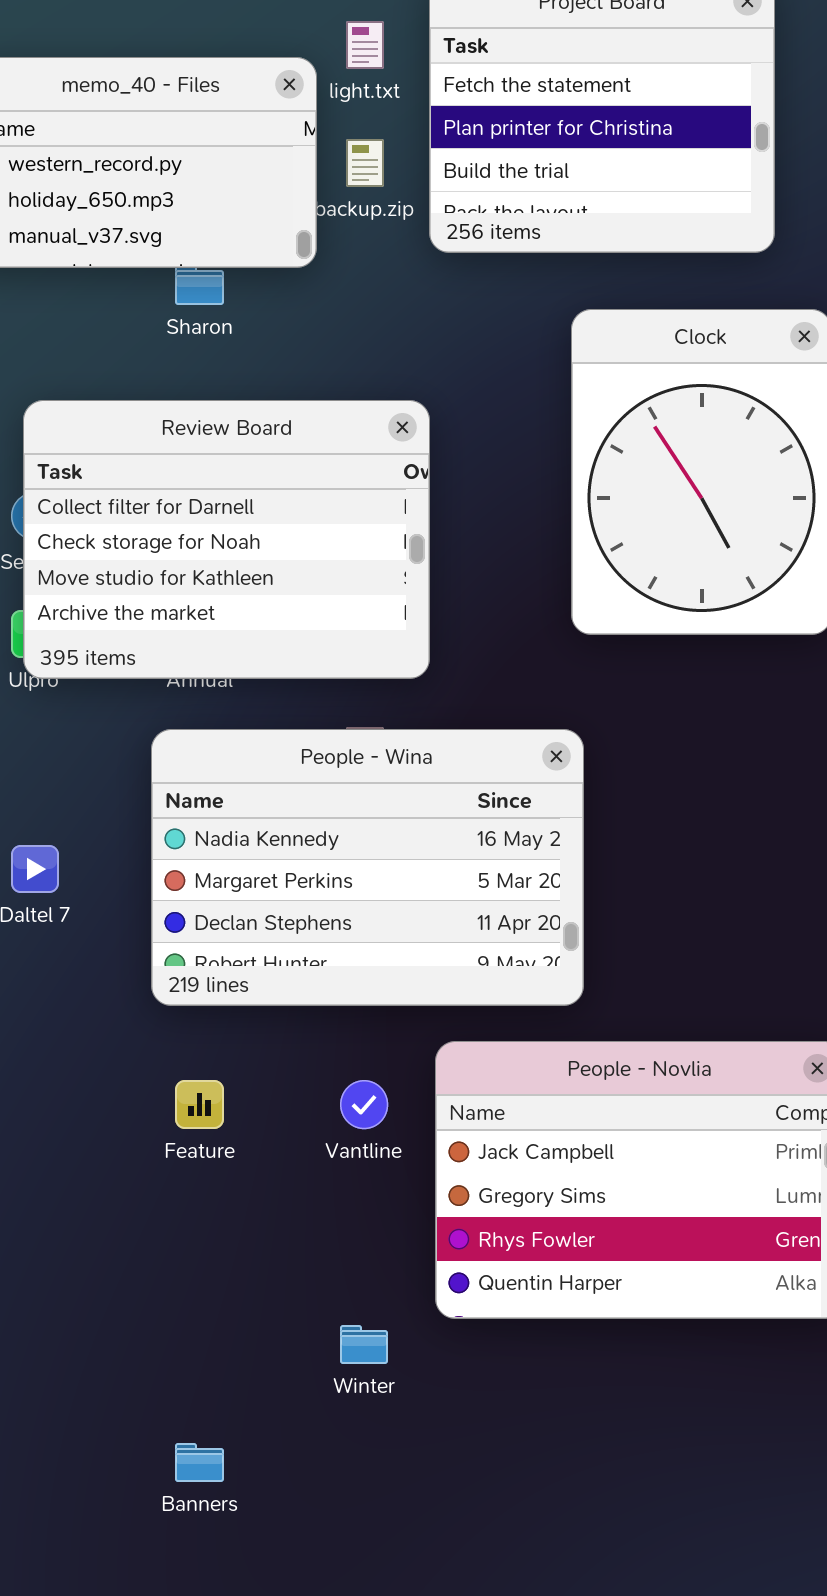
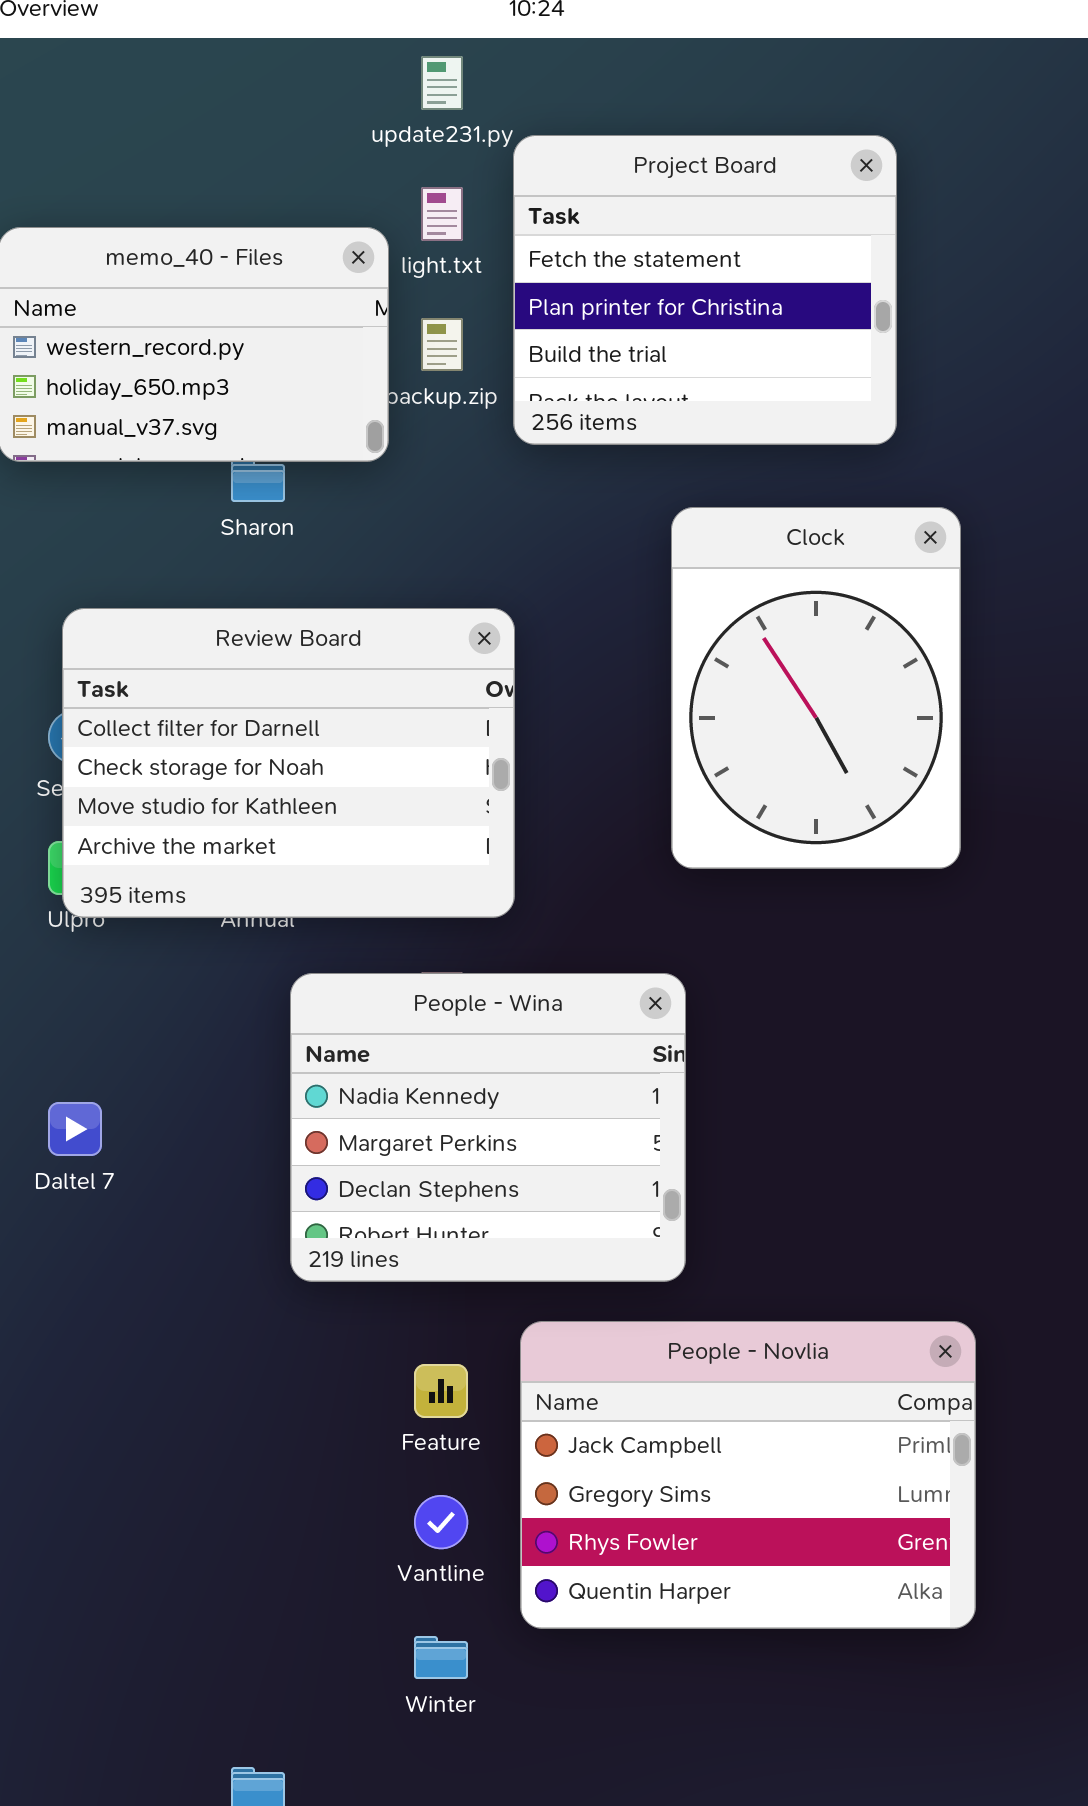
People - Wina: [151,729,584,1006] -> [290,973,686,1282], resized
Feature: [175,1080,224,1129] -> [414,1364,468,1418], moved
Vantline: [340,1080,388,1129] -> [414,1495,468,1549], moved

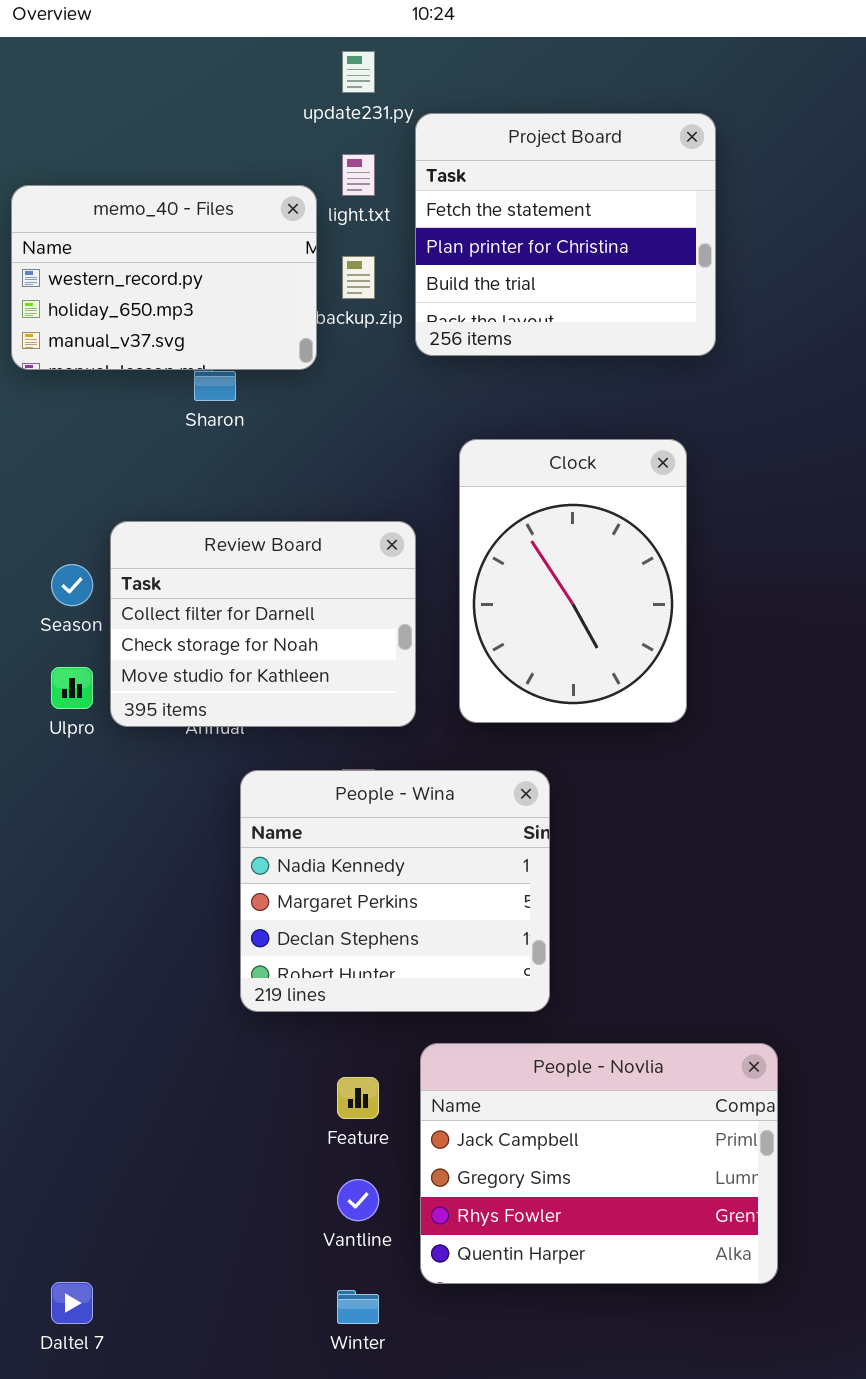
Clock: [671,507,961,869] -> [459,439,687,723], moved
Review Board: [62,608,515,918] -> [110,521,416,727], resized
Daltel 7: [48,1102,102,1156] -> [51,1282,93,1324], moved

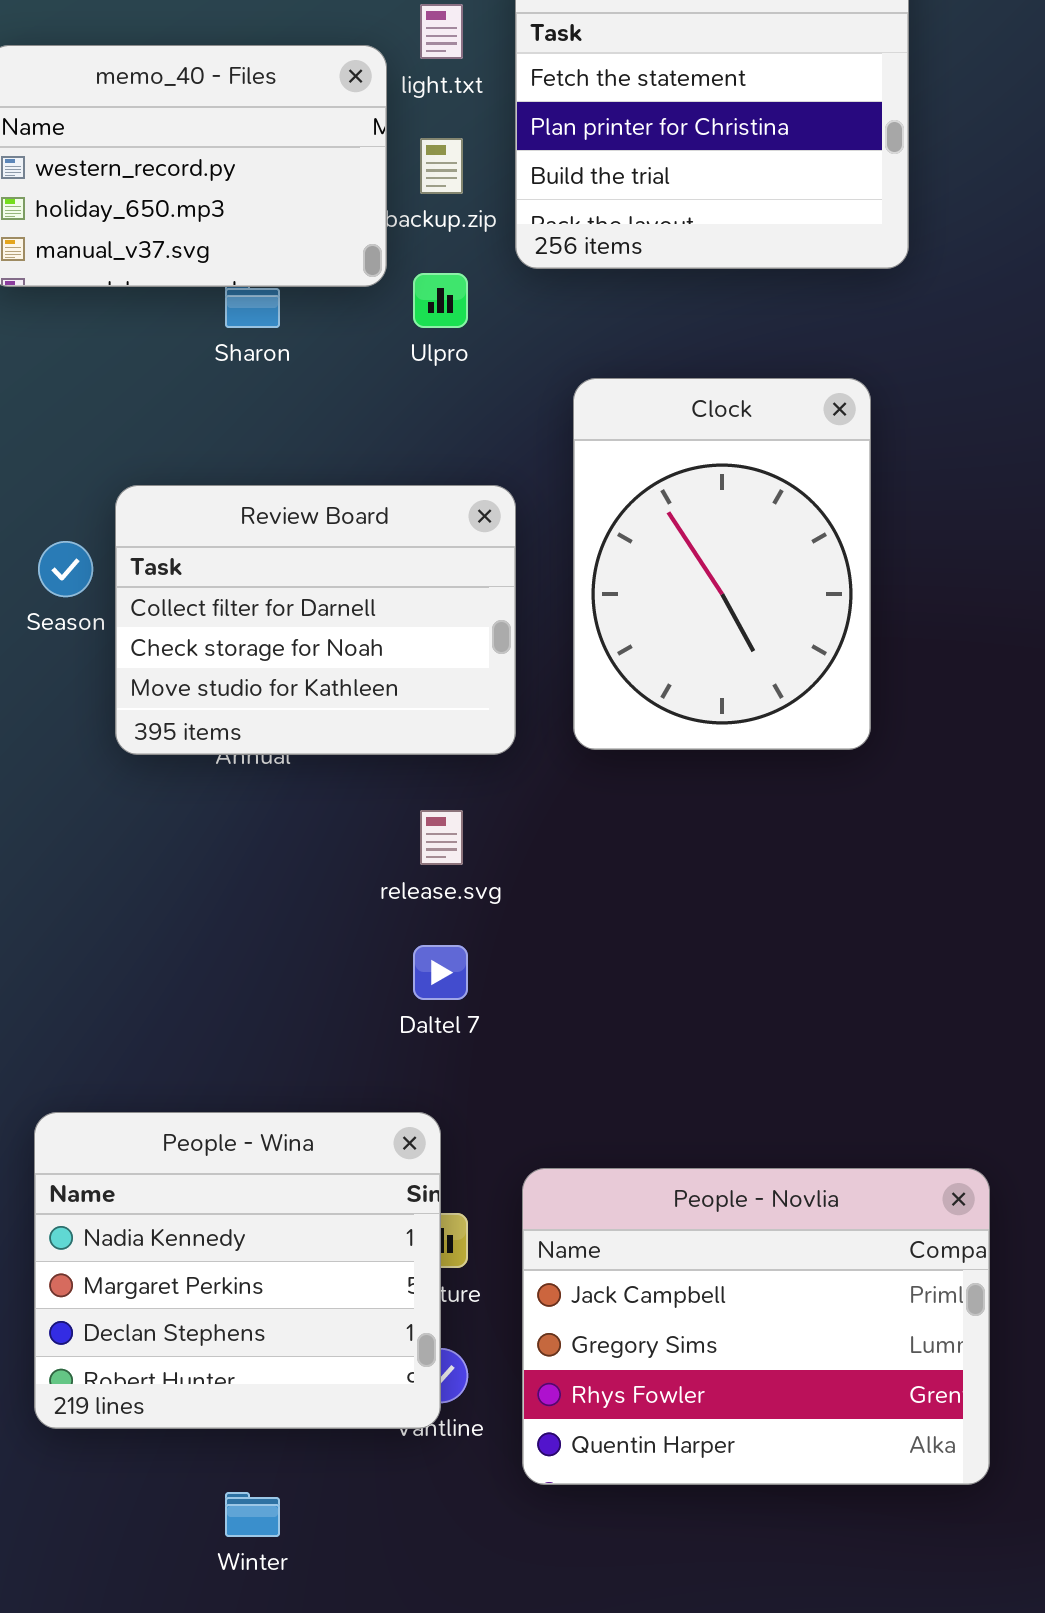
Ulpro: [51,667,93,709] -> [413,273,468,328], moved
People - Wina: [240,770,550,1012] -> [34,1112,441,1429], moved
Daltel 7: [51,1282,93,1324] -> [413,945,468,1000], moved
Winter: [337,1290,379,1324] -> [225,1492,280,1537], moved

